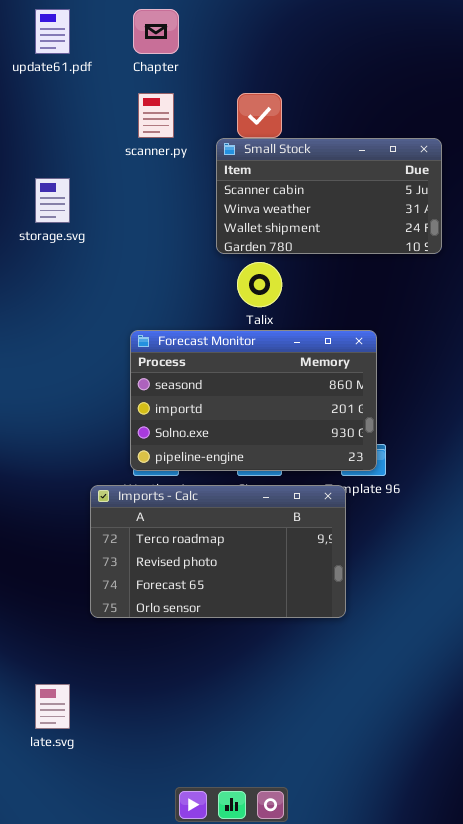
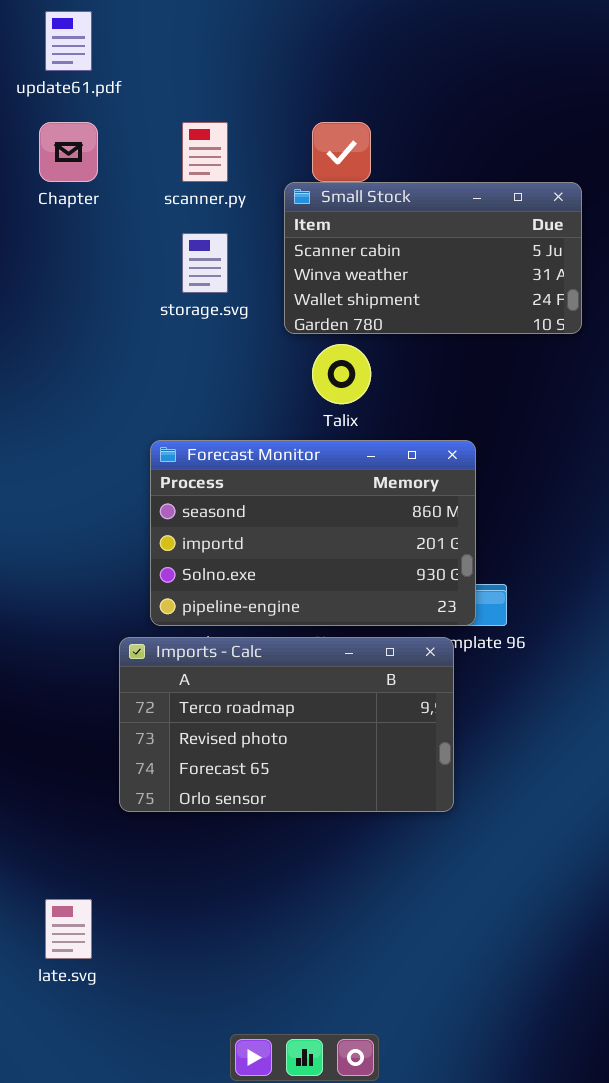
Chapter: [133,9,179,54] -> [39,122,98,182], moved
storage.svg: [35,178,70,223] -> [182,233,228,293], moved
Forecast Monitor: [130,330,377,471] -> [150,440,476,626], moved

